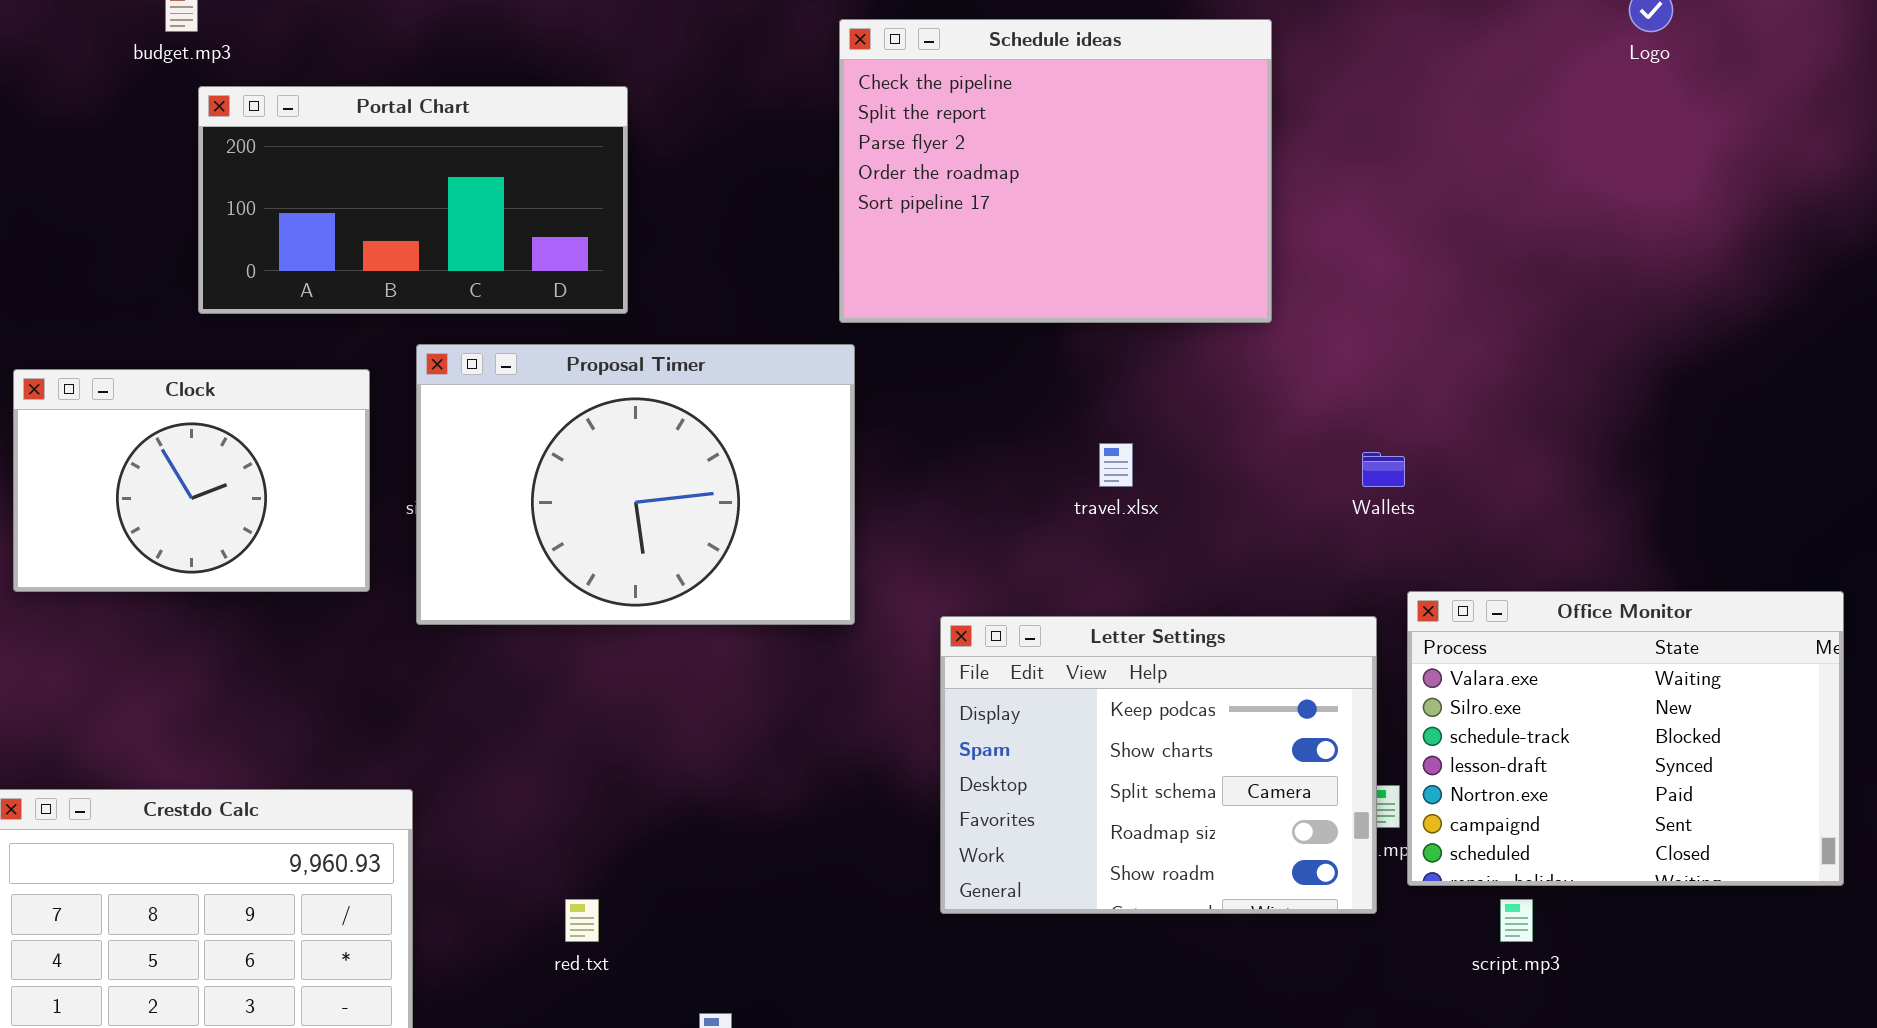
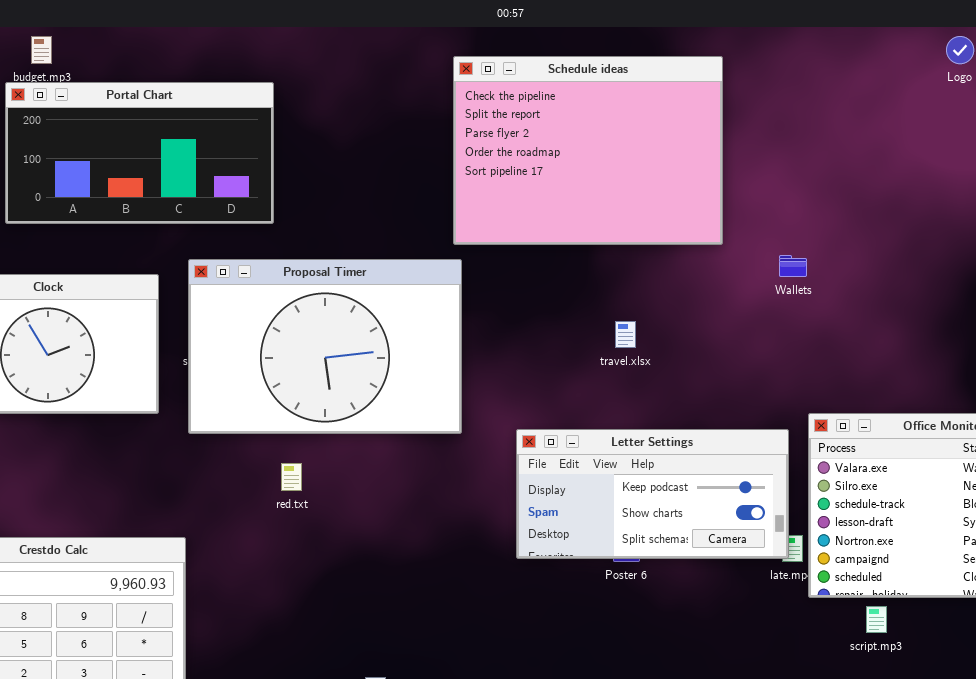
Portal Chart: [198,86,628,314] -> [5,82,274,224], moved
Wallets: [1362,452,1405,487] -> [779,255,807,277], moved
Letter Settings: [940,616,1377,914] -> [516,429,789,559], resized
red.txt: [565,899,599,942] -> [281,463,302,491], moved

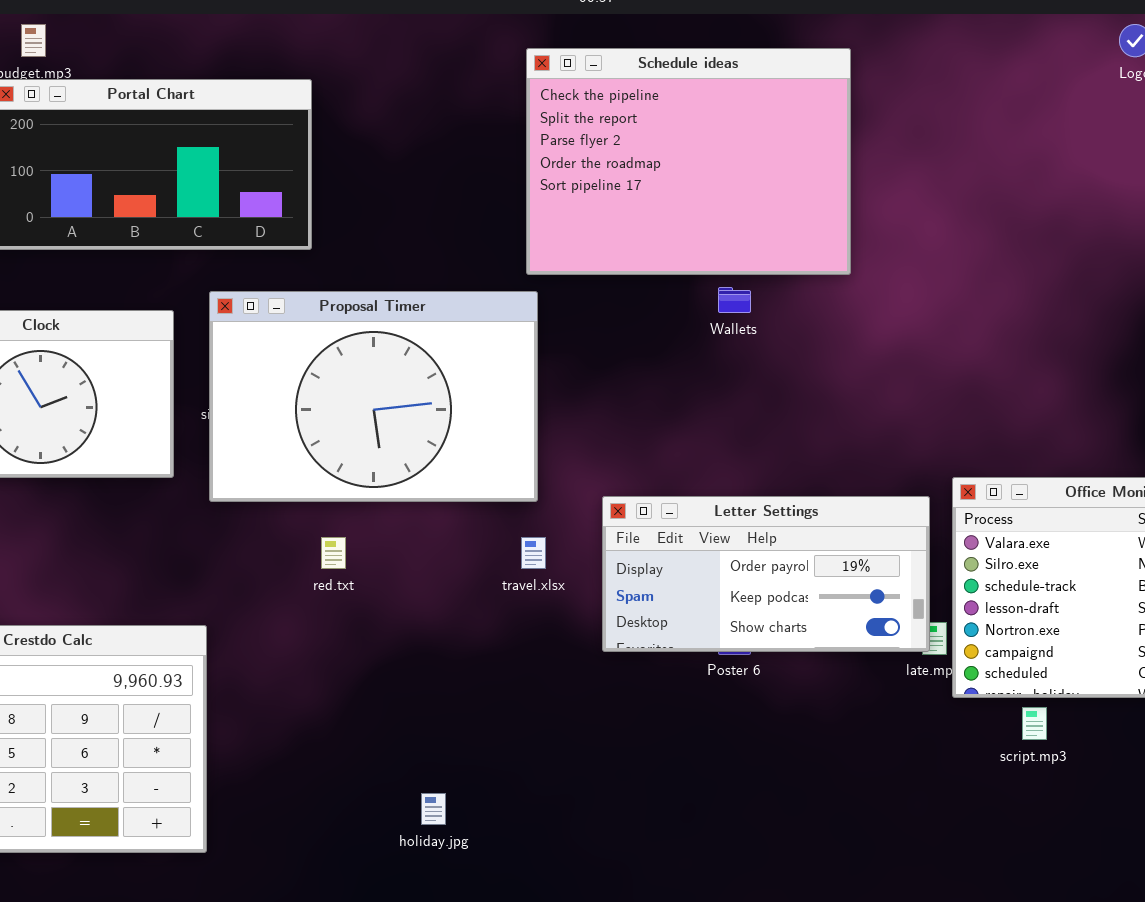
Wallets: [779,255,807,277] -> [718,287,751,313], moved
travel.xlsx: [615,321,636,348] -> [521,537,546,569], moved
Letter Settings: [516,429,789,559] -> [602,496,930,652], scrolled up 1 row

